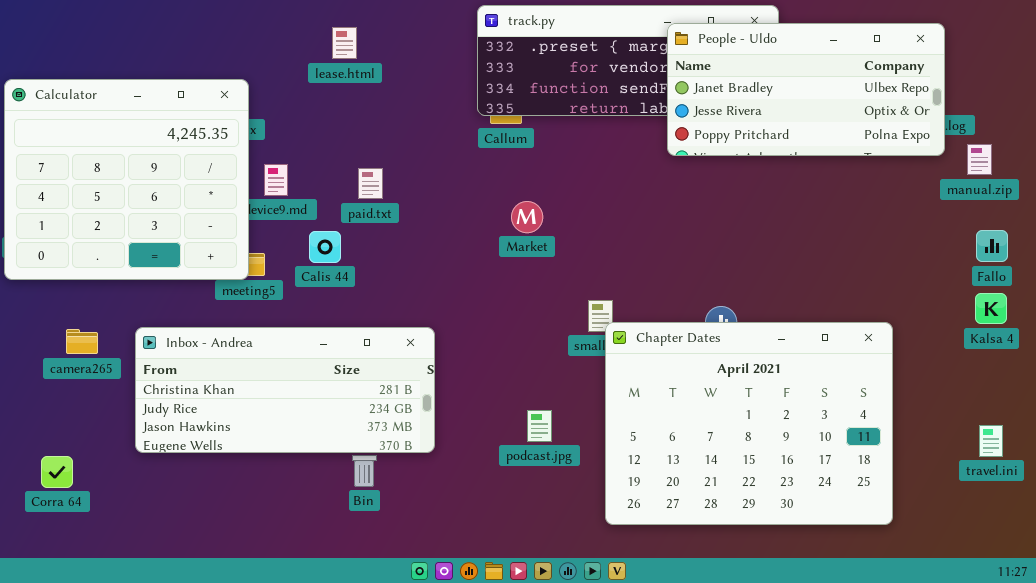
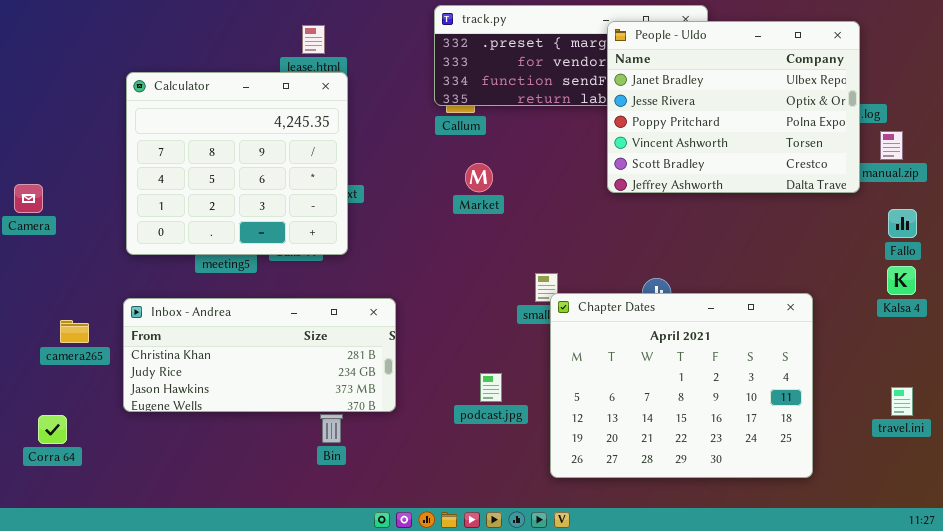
People - Uldo: [667,23,945,156] -> [607,21,860,193], resized
Calculator: [4,79,249,280] -> [126,72,348,255], moved
Market: [511,201,543,233] -> [465,163,493,192], moved
camera265: [66,329,98,354] -> [60,320,89,343], moved

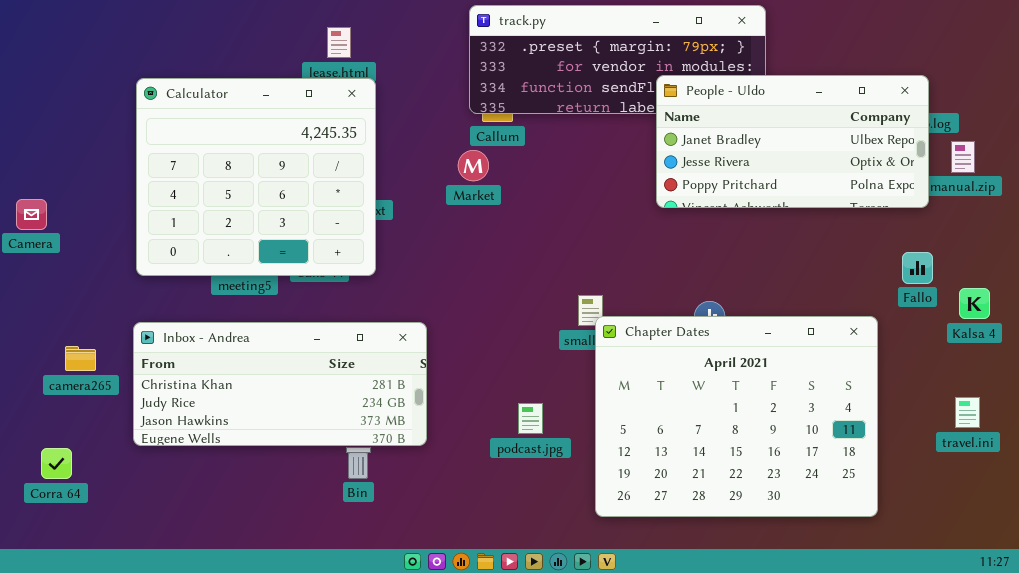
People - Uldo: [607,21,860,193] -> [656,75,929,208], resized
Market: [465,163,493,192] -> [458,150,489,181], moved
Fallo: [888,209,917,238] -> [902,252,933,284], moved
travel.ini: [891,387,913,416] -> [955,397,980,428], moved

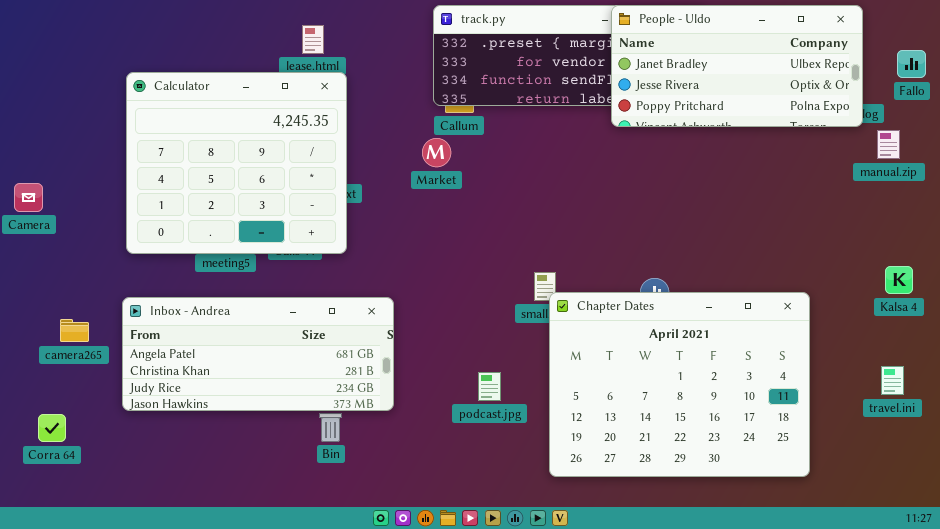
People - Uldo: [656,75,929,208] -> [611,5,863,127], moved
Fallo: [902,252,933,284] -> [897,50,926,78], moved
Inbox - Andrea: [133,322,427,446] -> [122,297,394,411], scrolled up 1 row

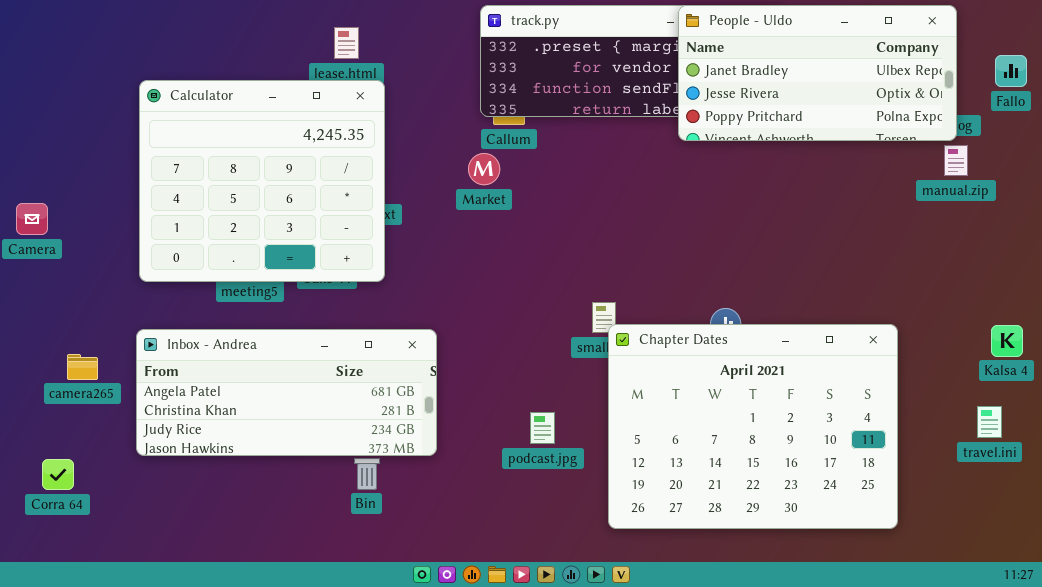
manual.zip: [877,130,900,159] -> [944,145,968,176], moved
Kalsa 4: [885,266,913,294] -> [991,325,1023,357], moved

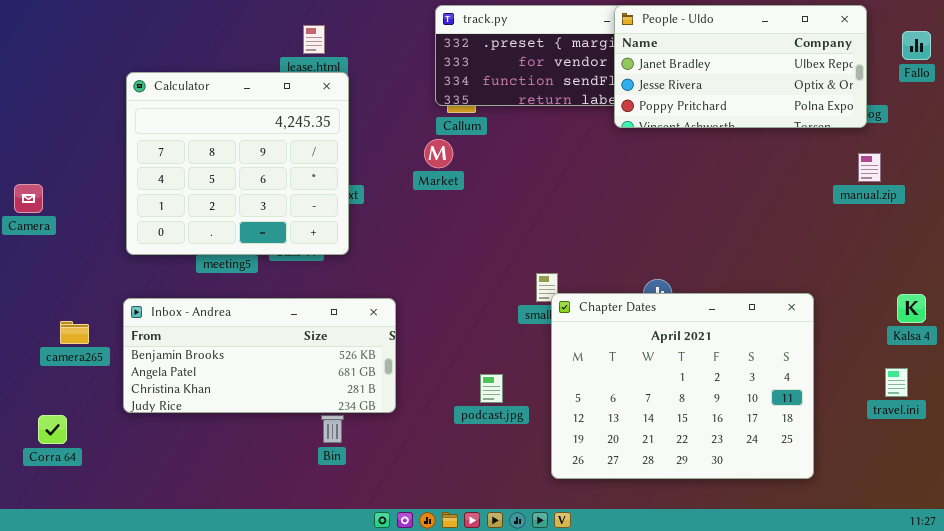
Fallo: [995,55,1027,87] -> [902,31,931,60], moved
manual.zip: [944,145,968,176] -> [858,153,881,182], moved
Inbox - Andrea: [136,329,437,456] -> [123,298,396,413], scrolled up 1 row

